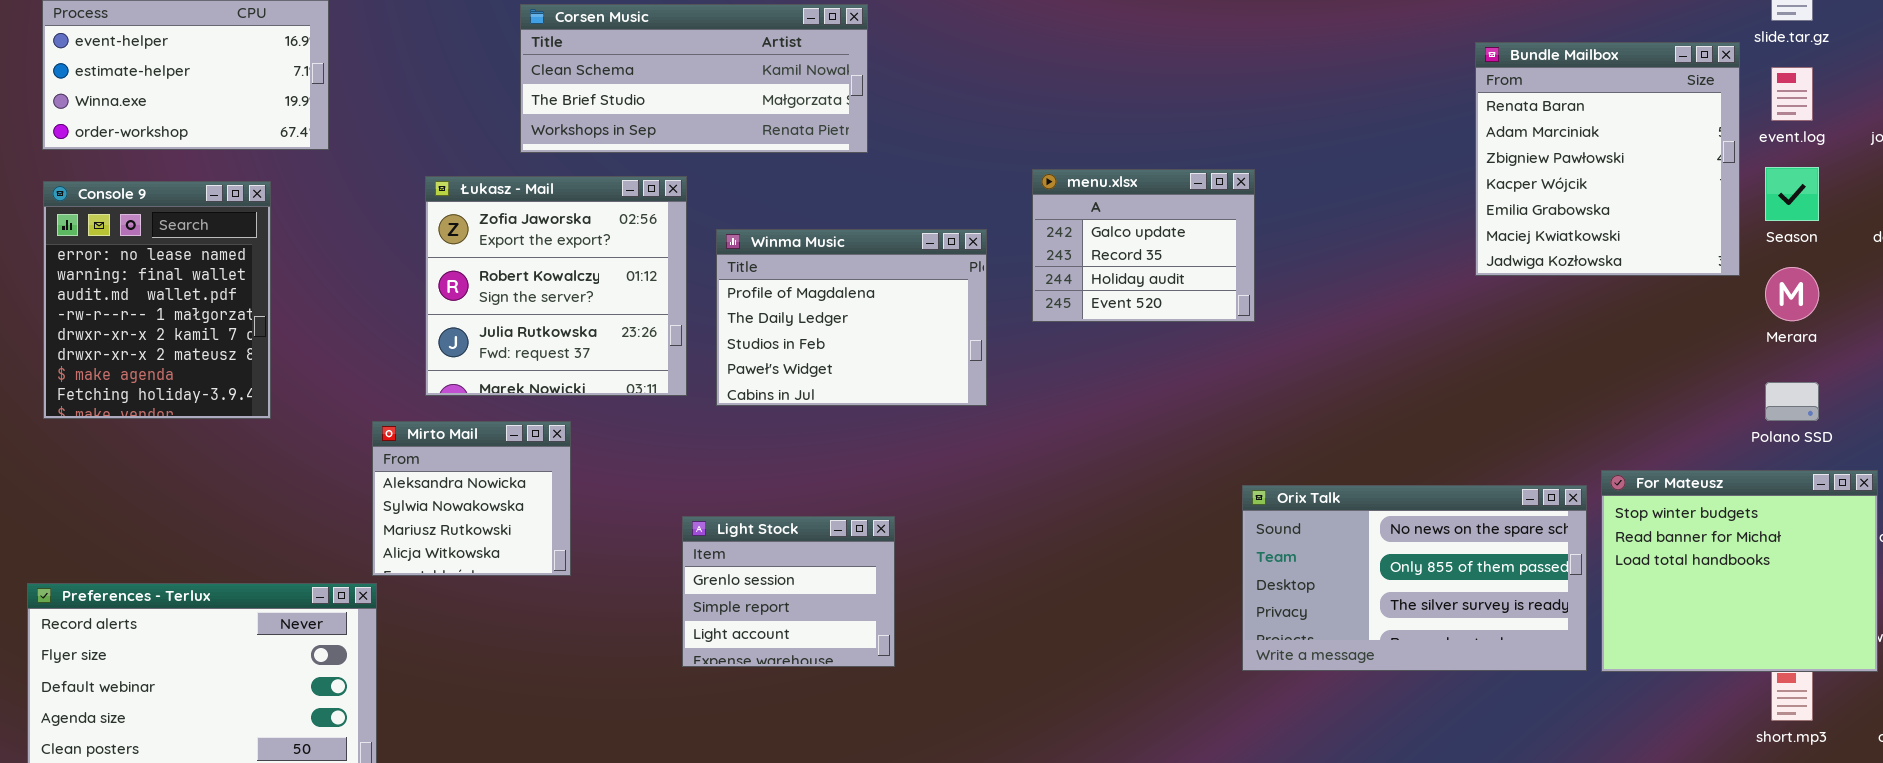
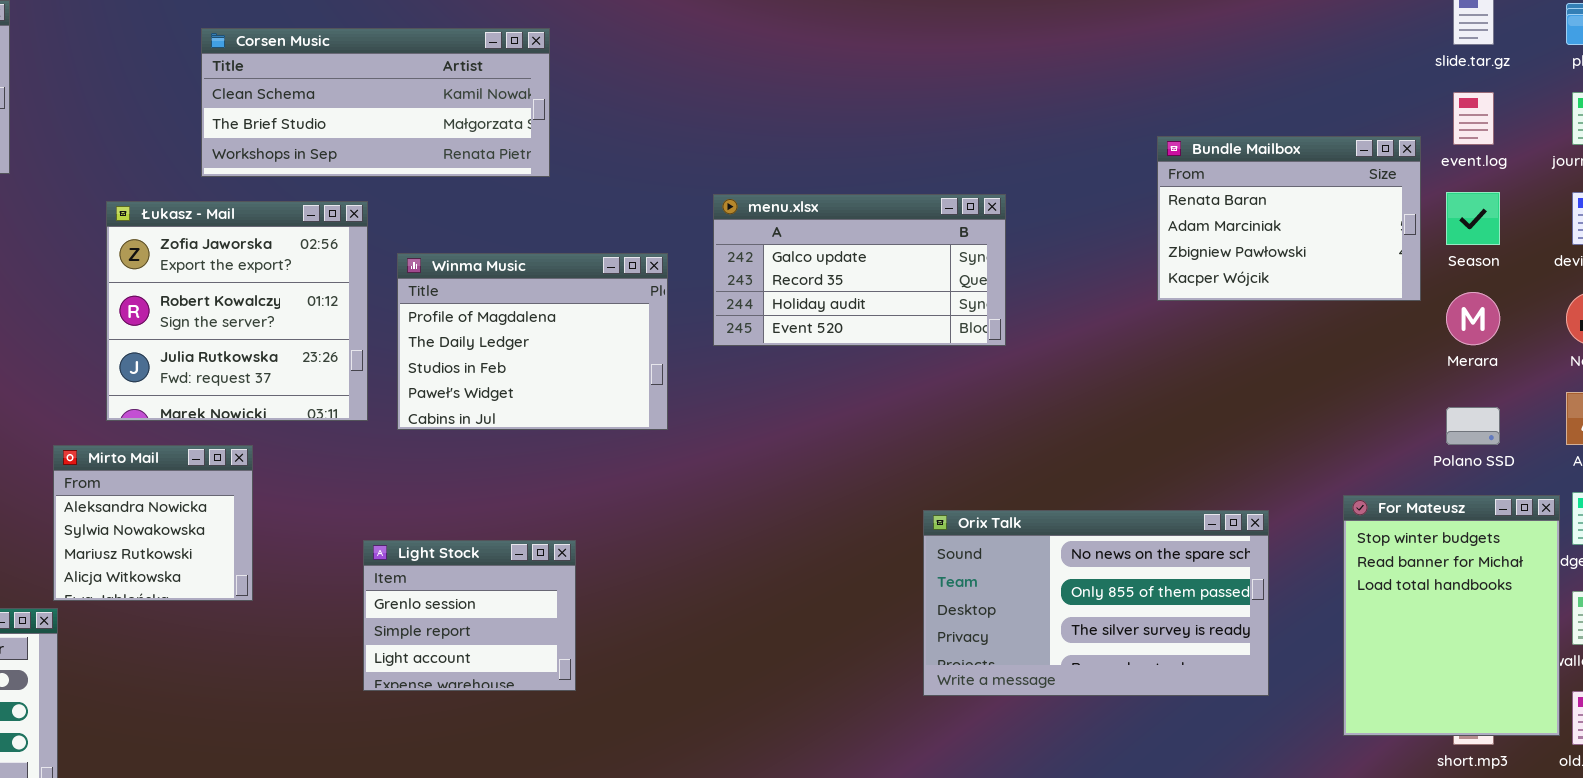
Bundle Mailbox: [1475,42,1740,276] -> [1157,136,1421,301], resized
menu.xlsx: [1032,169,1255,322] -> [713,194,1006,346], resized
For Mateusz: [1601,470,1878,672] -> [1343,495,1560,736], resized

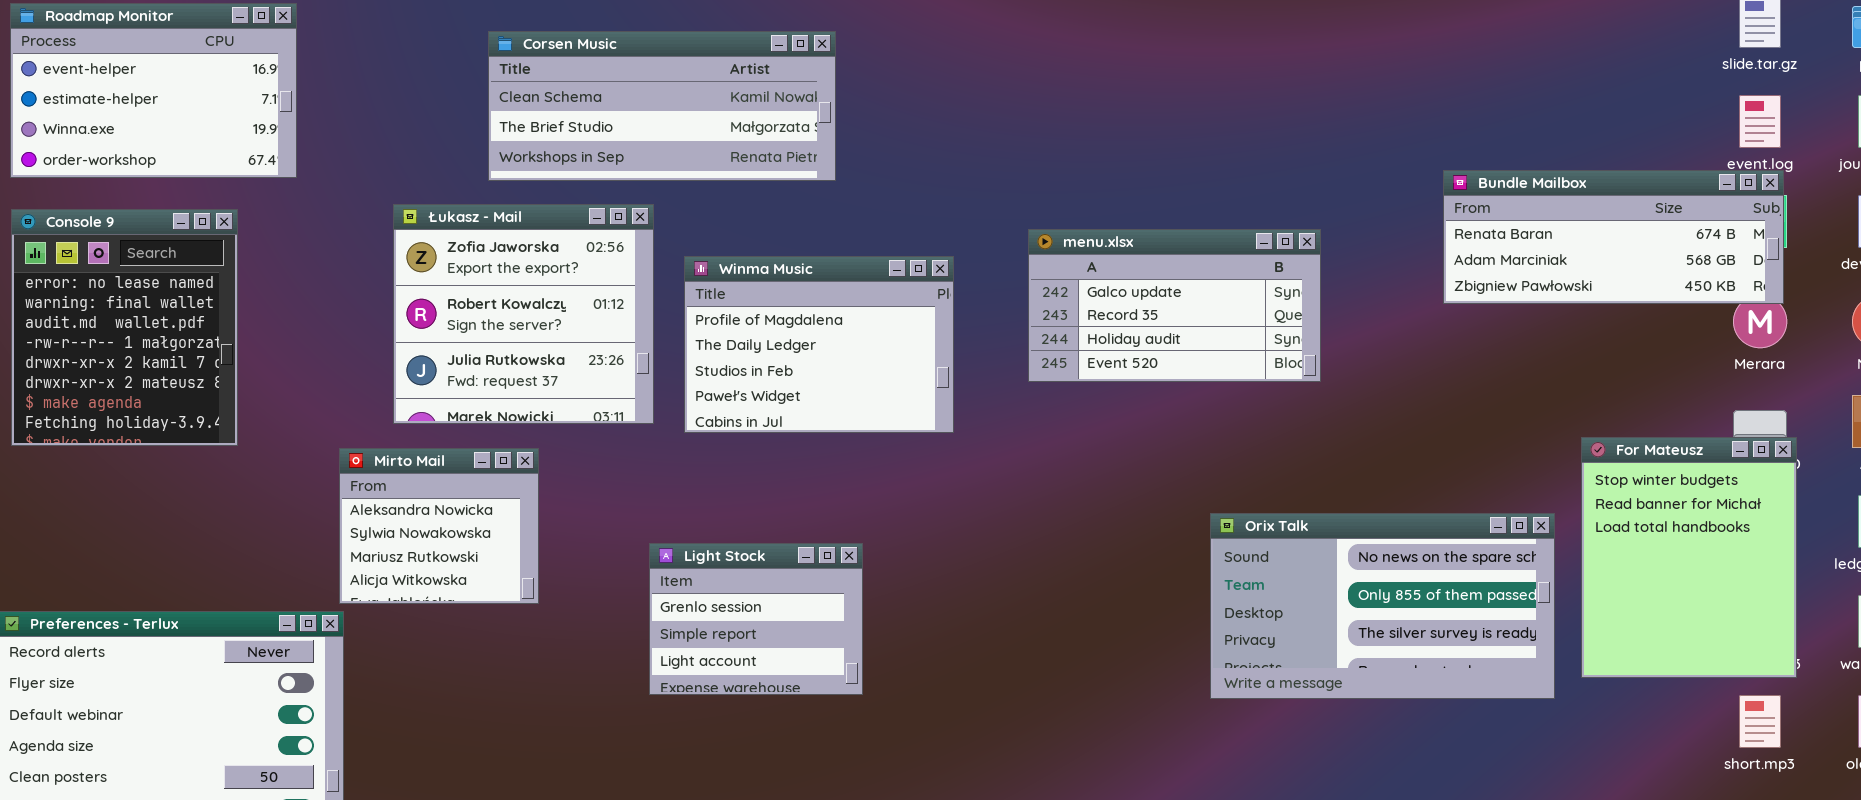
Bundle Mailbox: [1157,136,1421,301] -> [1443,170,1784,304], resized
menu.xlsx: [713,194,1006,346] -> [1028,229,1321,382], moved
For Mateusz: [1343,495,1560,736] -> [1581,437,1797,678], moved

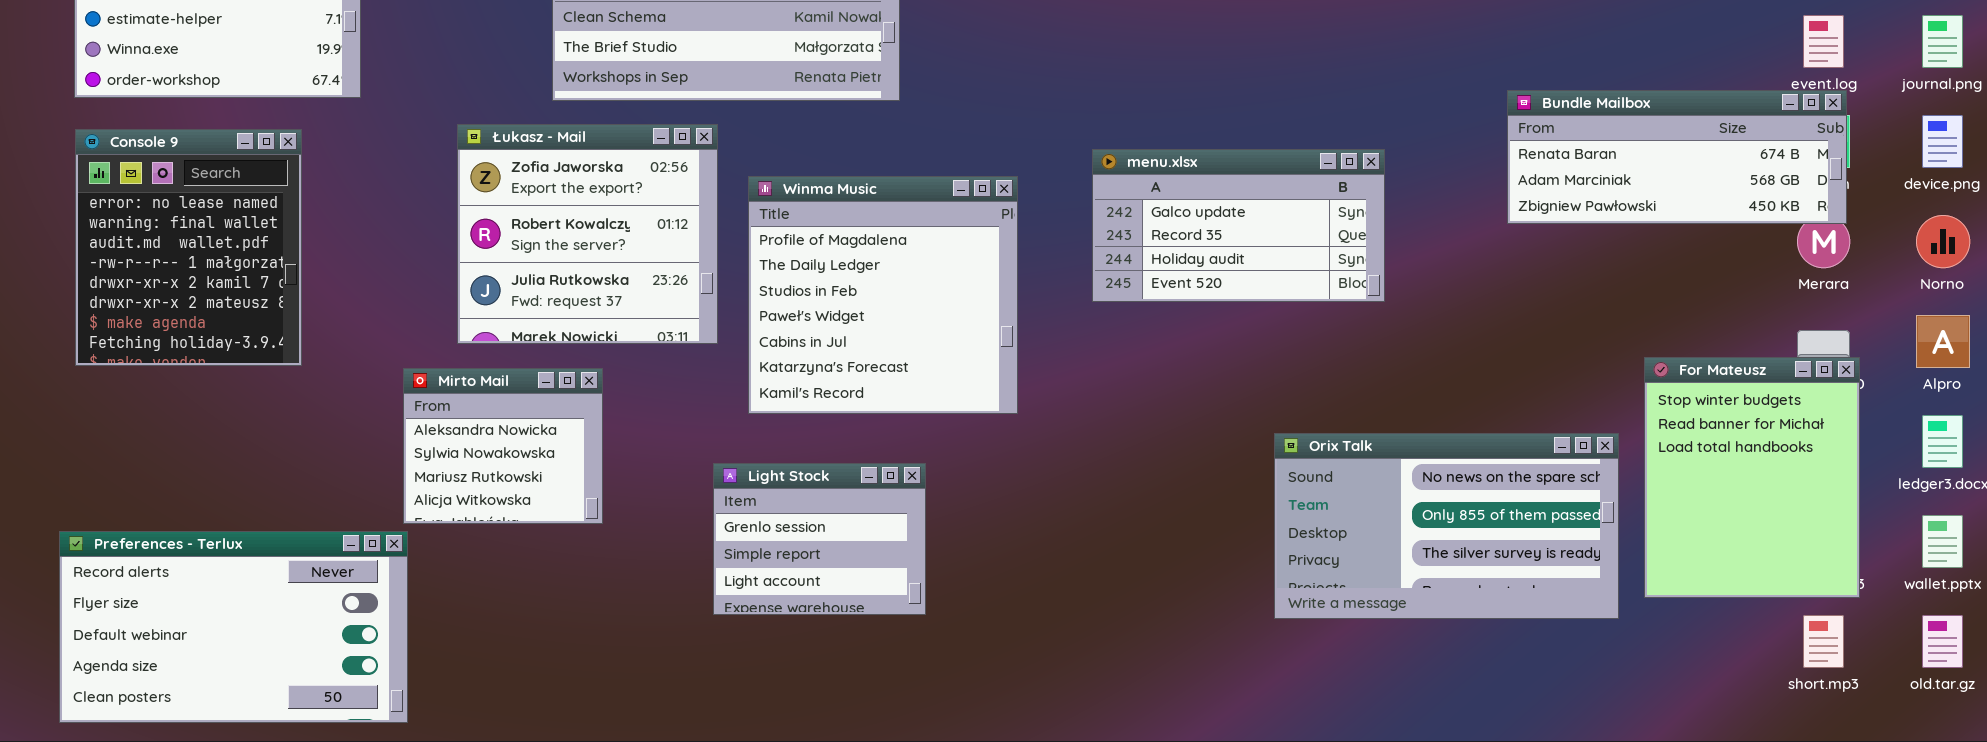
Winma Music: [684,256,954,433] -> [748,176,1018,414], resized

